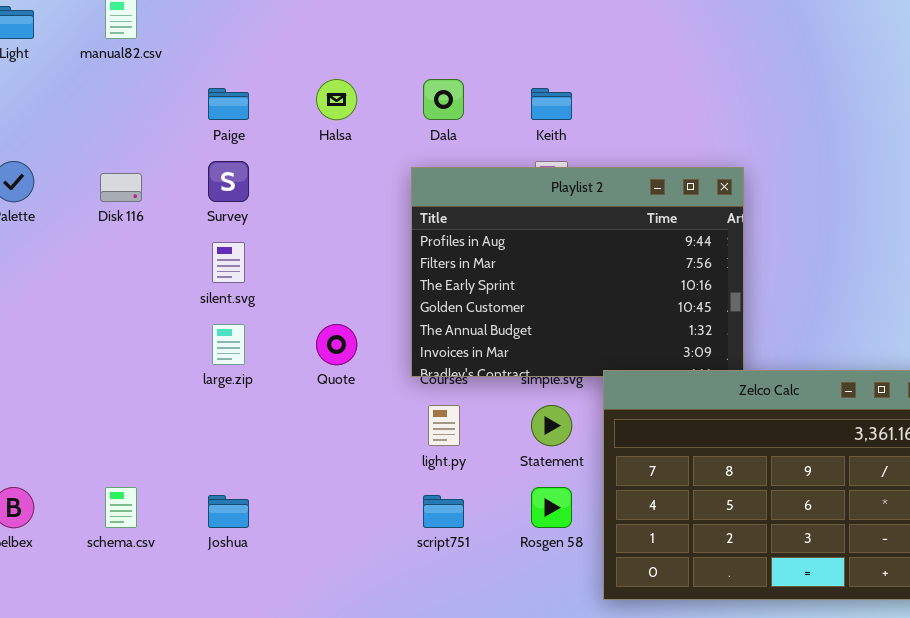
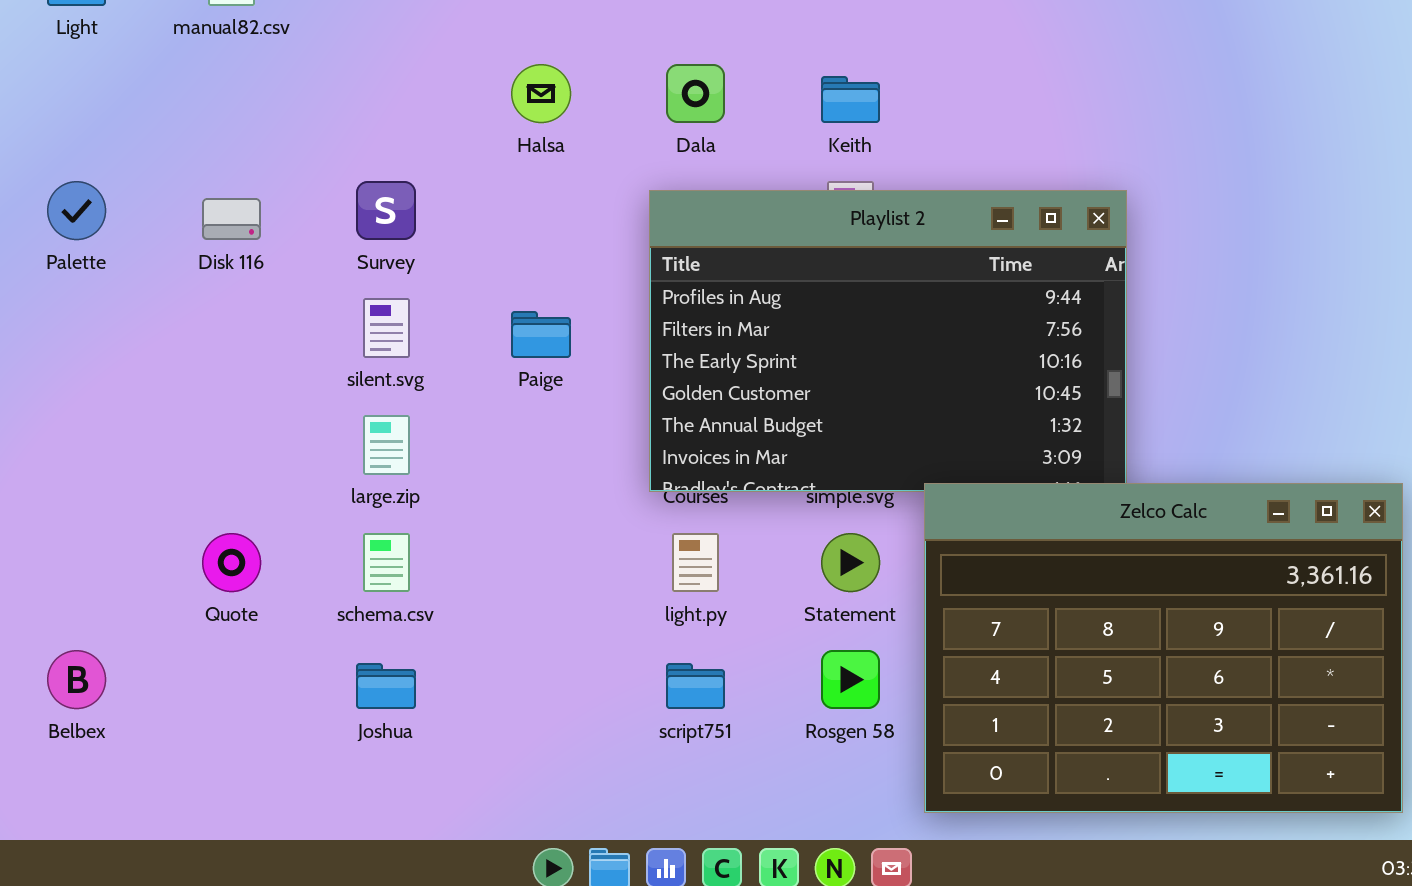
Paige: [208,88,249,120] -> [511,311,571,358], moved
Quote: [316,324,357,365] -> [202,533,261,592], moved
schema.csv: [105,487,137,528] -> [363,533,410,592], moved

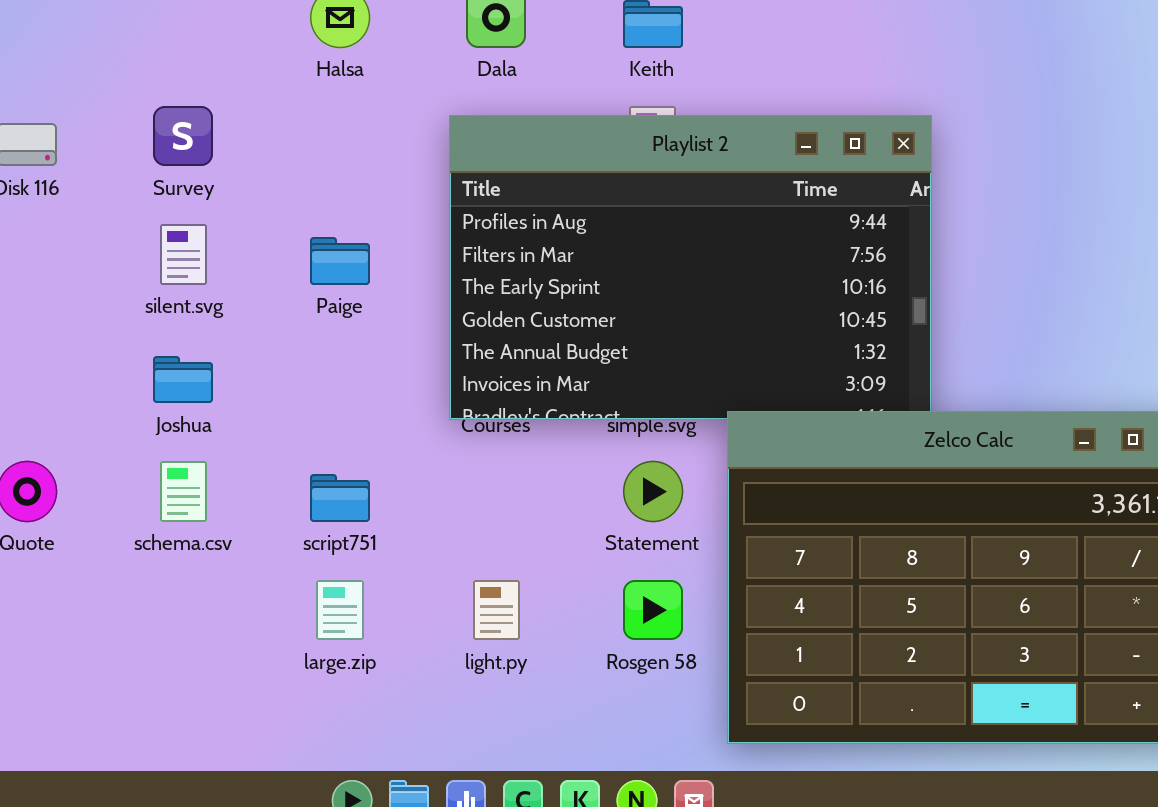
large.zip: [363,415,410,475] -> [316,580,364,640], moved
light.py: [672,533,719,592] -> [473,580,520,640], moved
Joshua: [356,663,416,709] -> [153,356,213,403], moved
script751: [666,663,725,709] -> [310,474,370,522], moved

